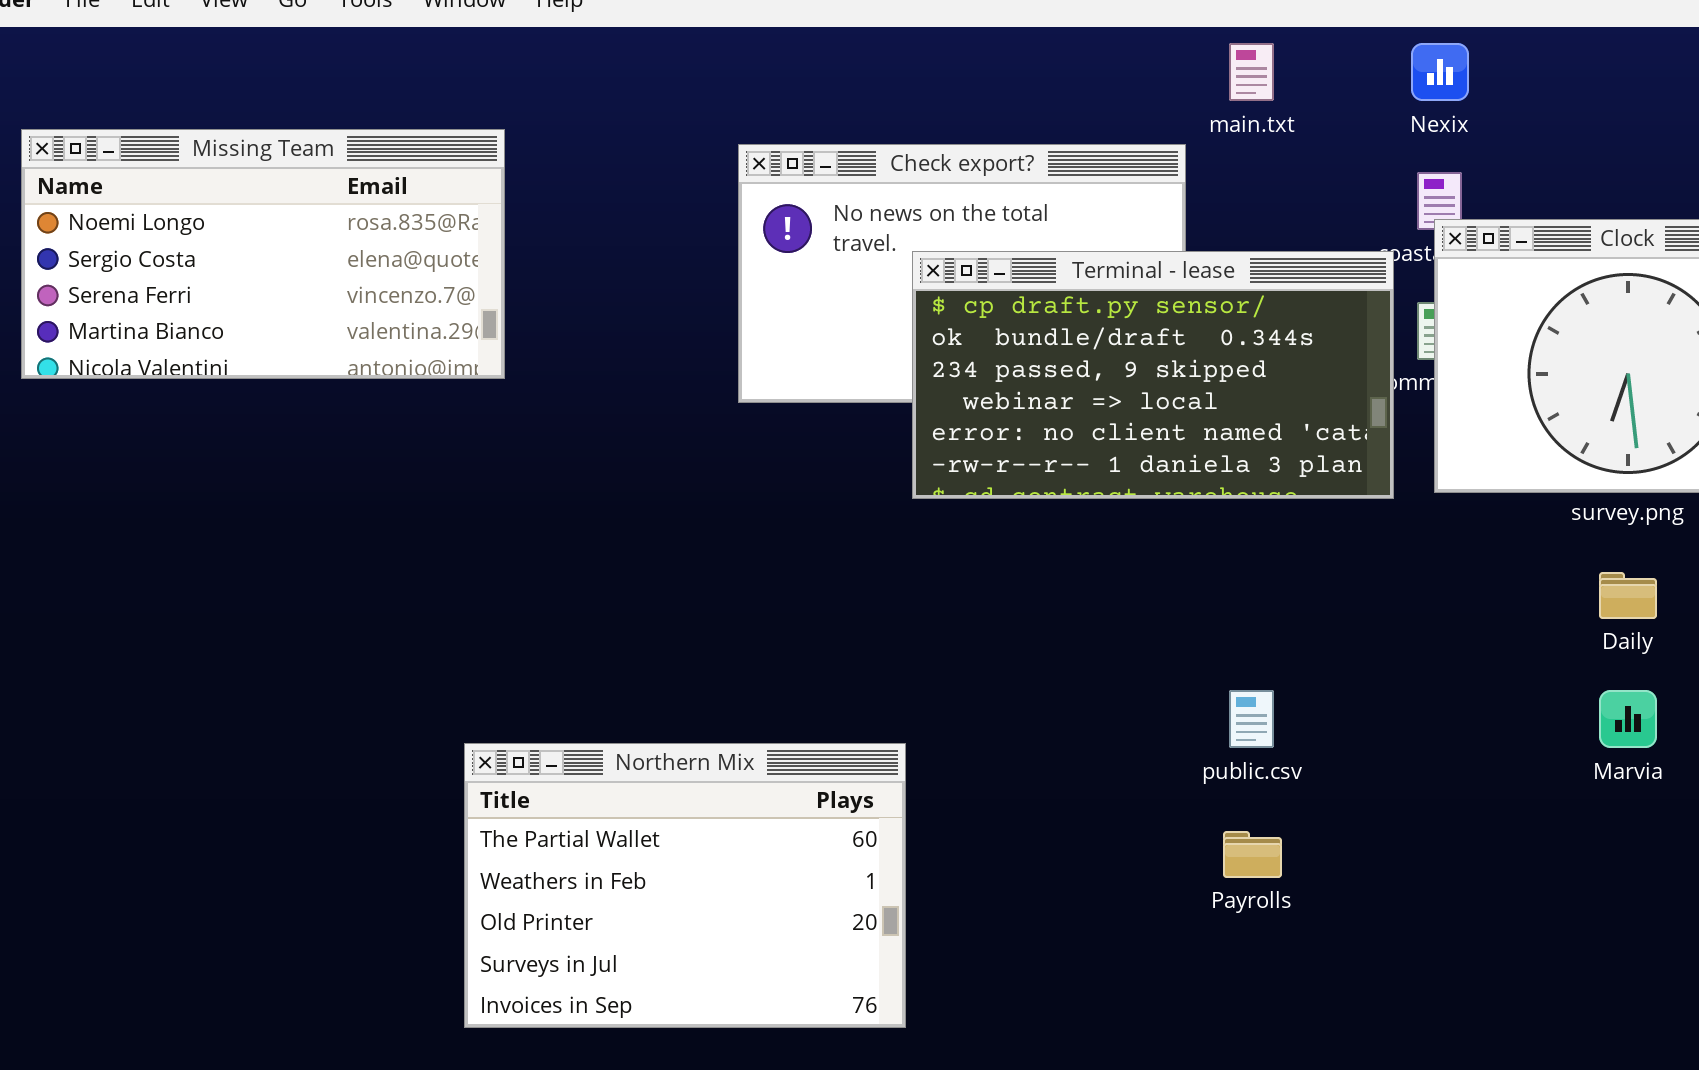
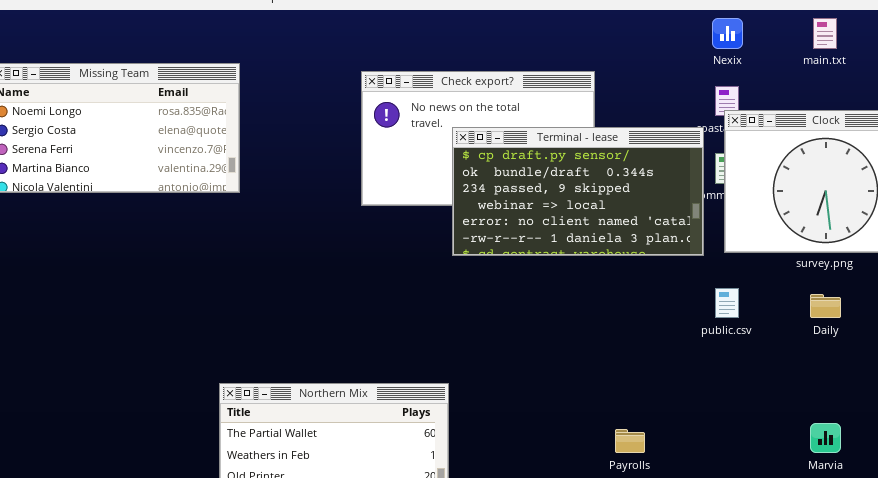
main.txt: [1229,43,1274,101] -> [813,18,837,49], moved
public.csv: [1229,690,1274,748] -> [715,288,739,318], moved
Marvia: [1599,690,1657,748] -> [810,423,841,453], moved

